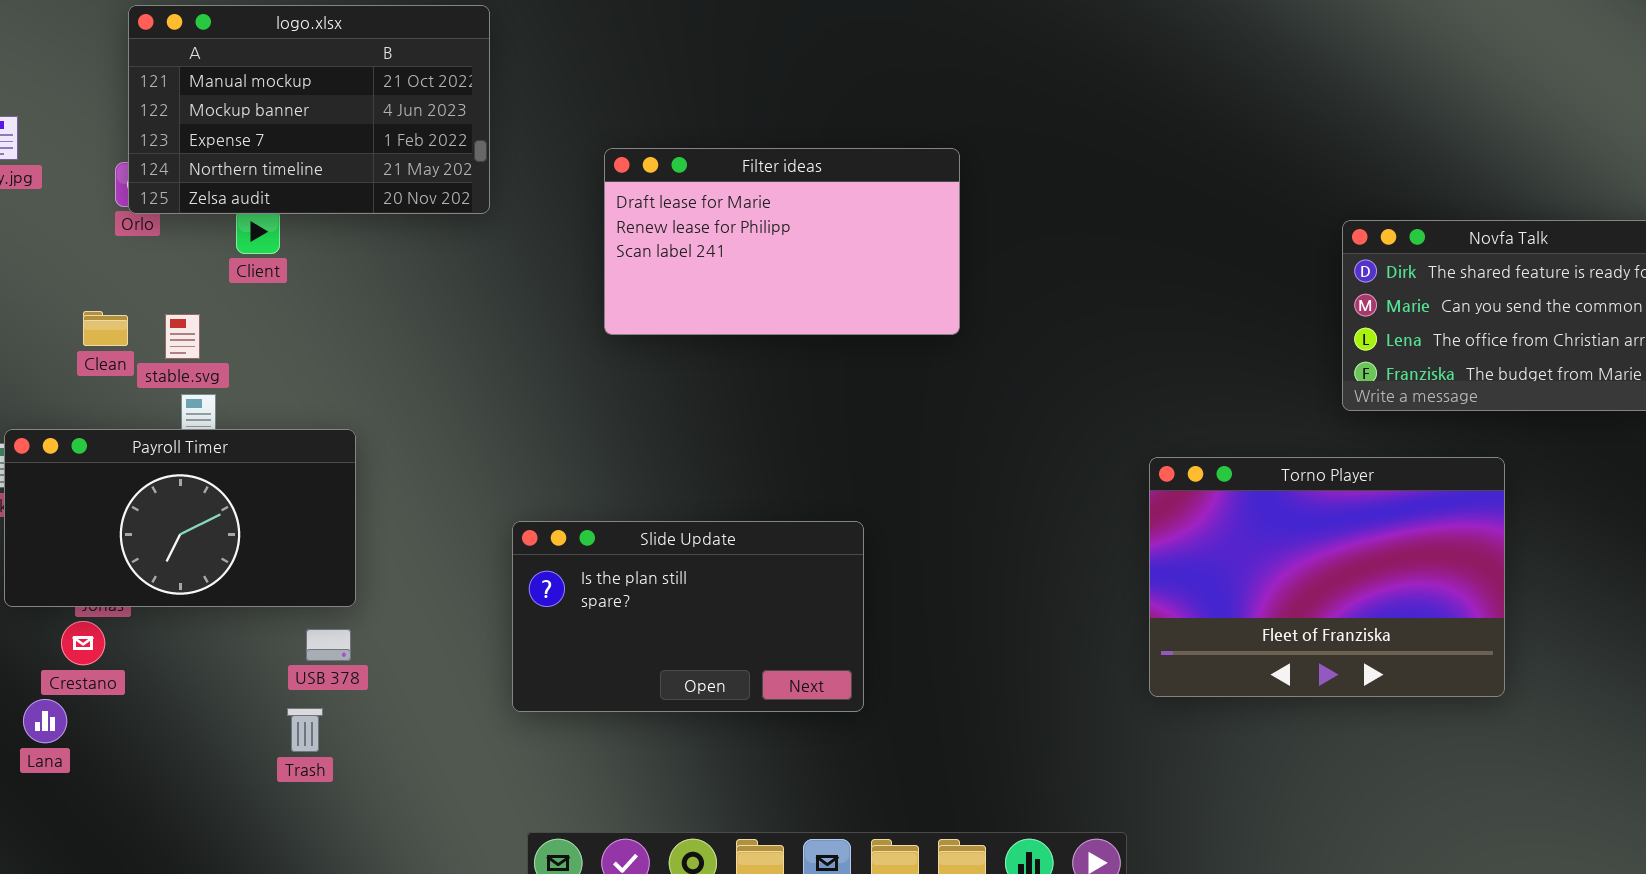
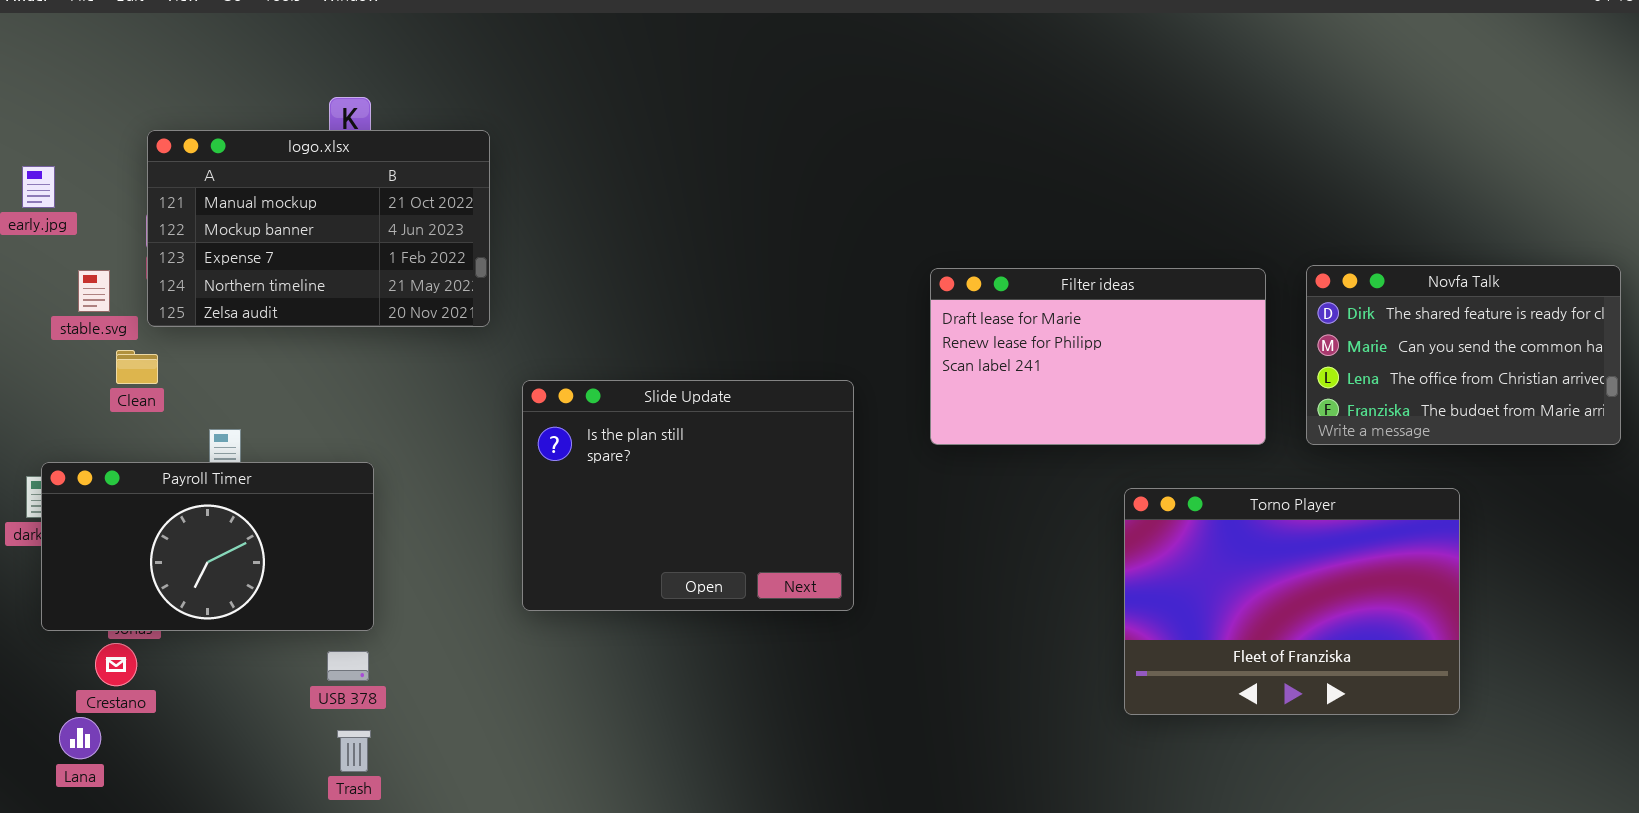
logo.xlsx: [128,5,490,214] -> [147,130,490,327], moved
Filter ideas: [604,148,960,335] -> [930,268,1266,445], moved
stable.svg: [165,314,200,359] -> [78,270,110,312], moved
Slide Update: [512,521,864,712] -> [522,380,854,611], moved, resized
Trash: [287,708,323,752] -> [337,730,371,772], moved

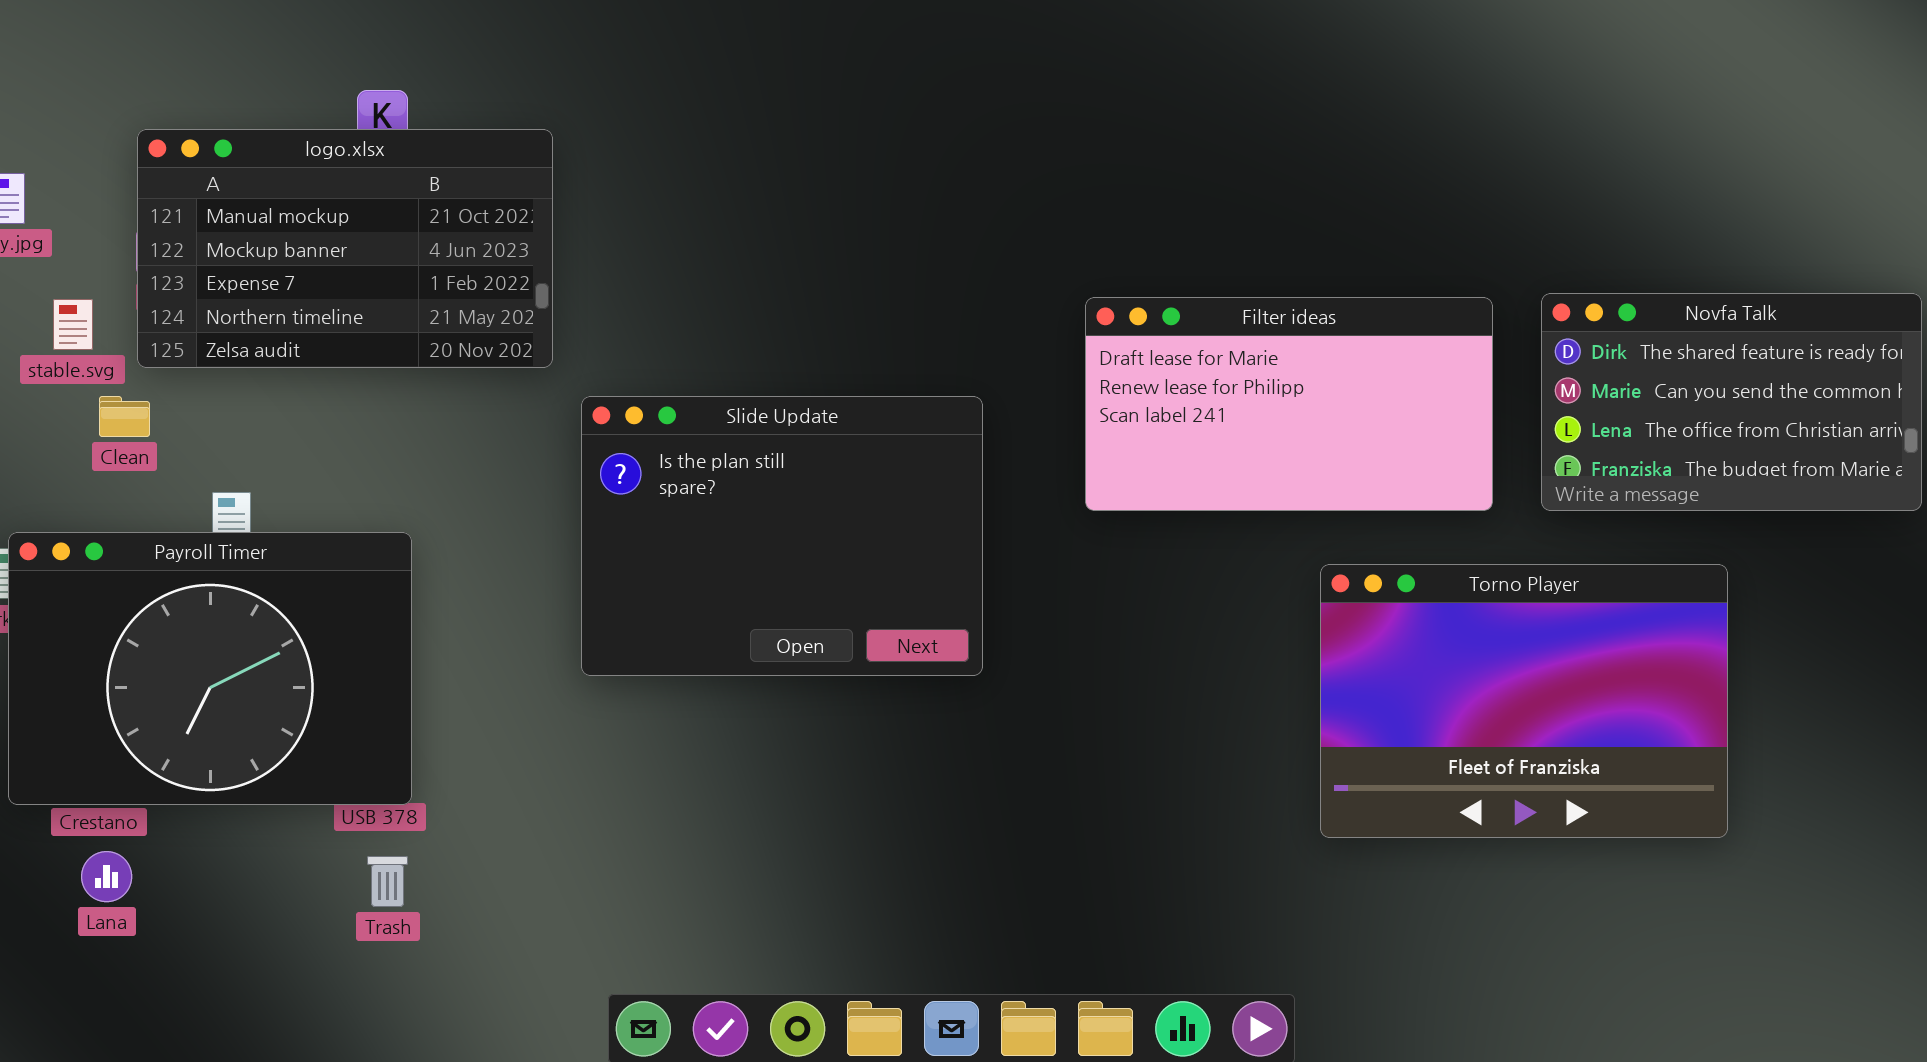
Slide Update: [522,380,854,611] -> [581,396,983,676], moved
Payroll Timer: [41,462,374,631] -> [8,532,412,805], resized
Lana: [59,717,101,759] -> [81,851,132,902], moved

